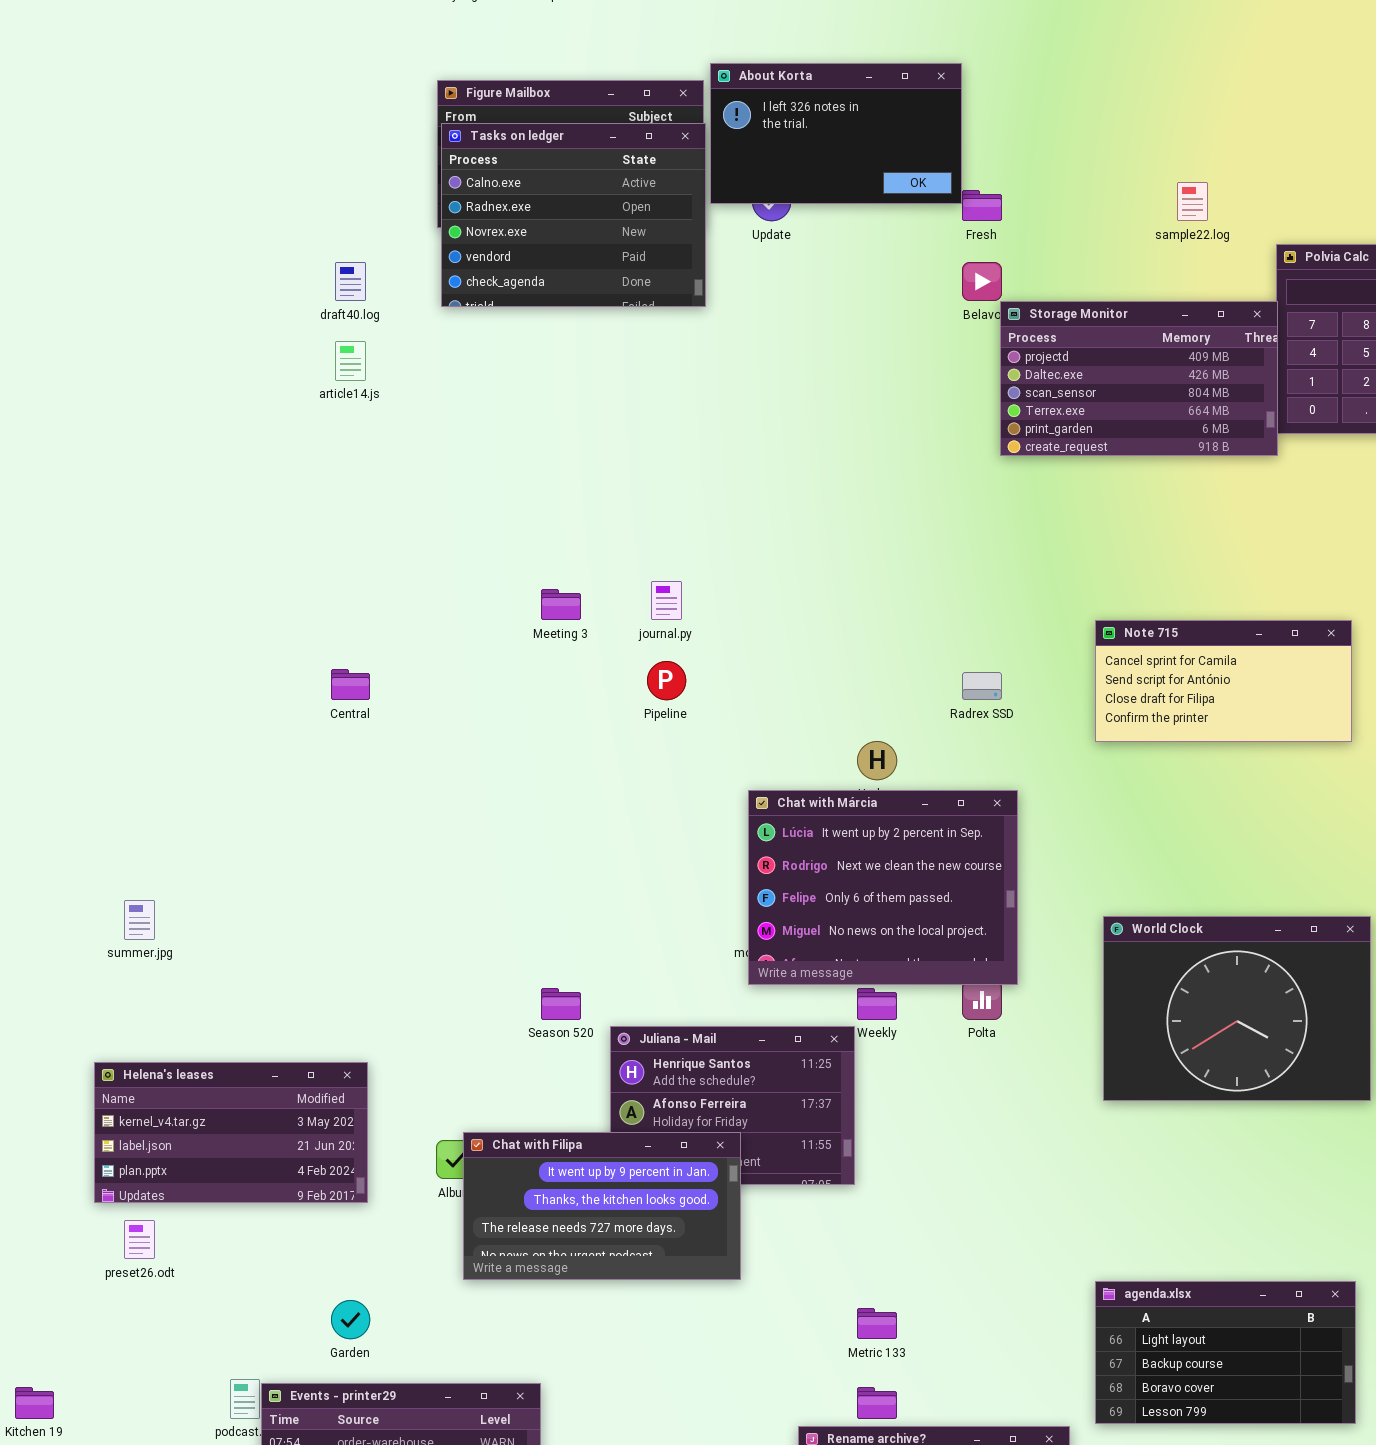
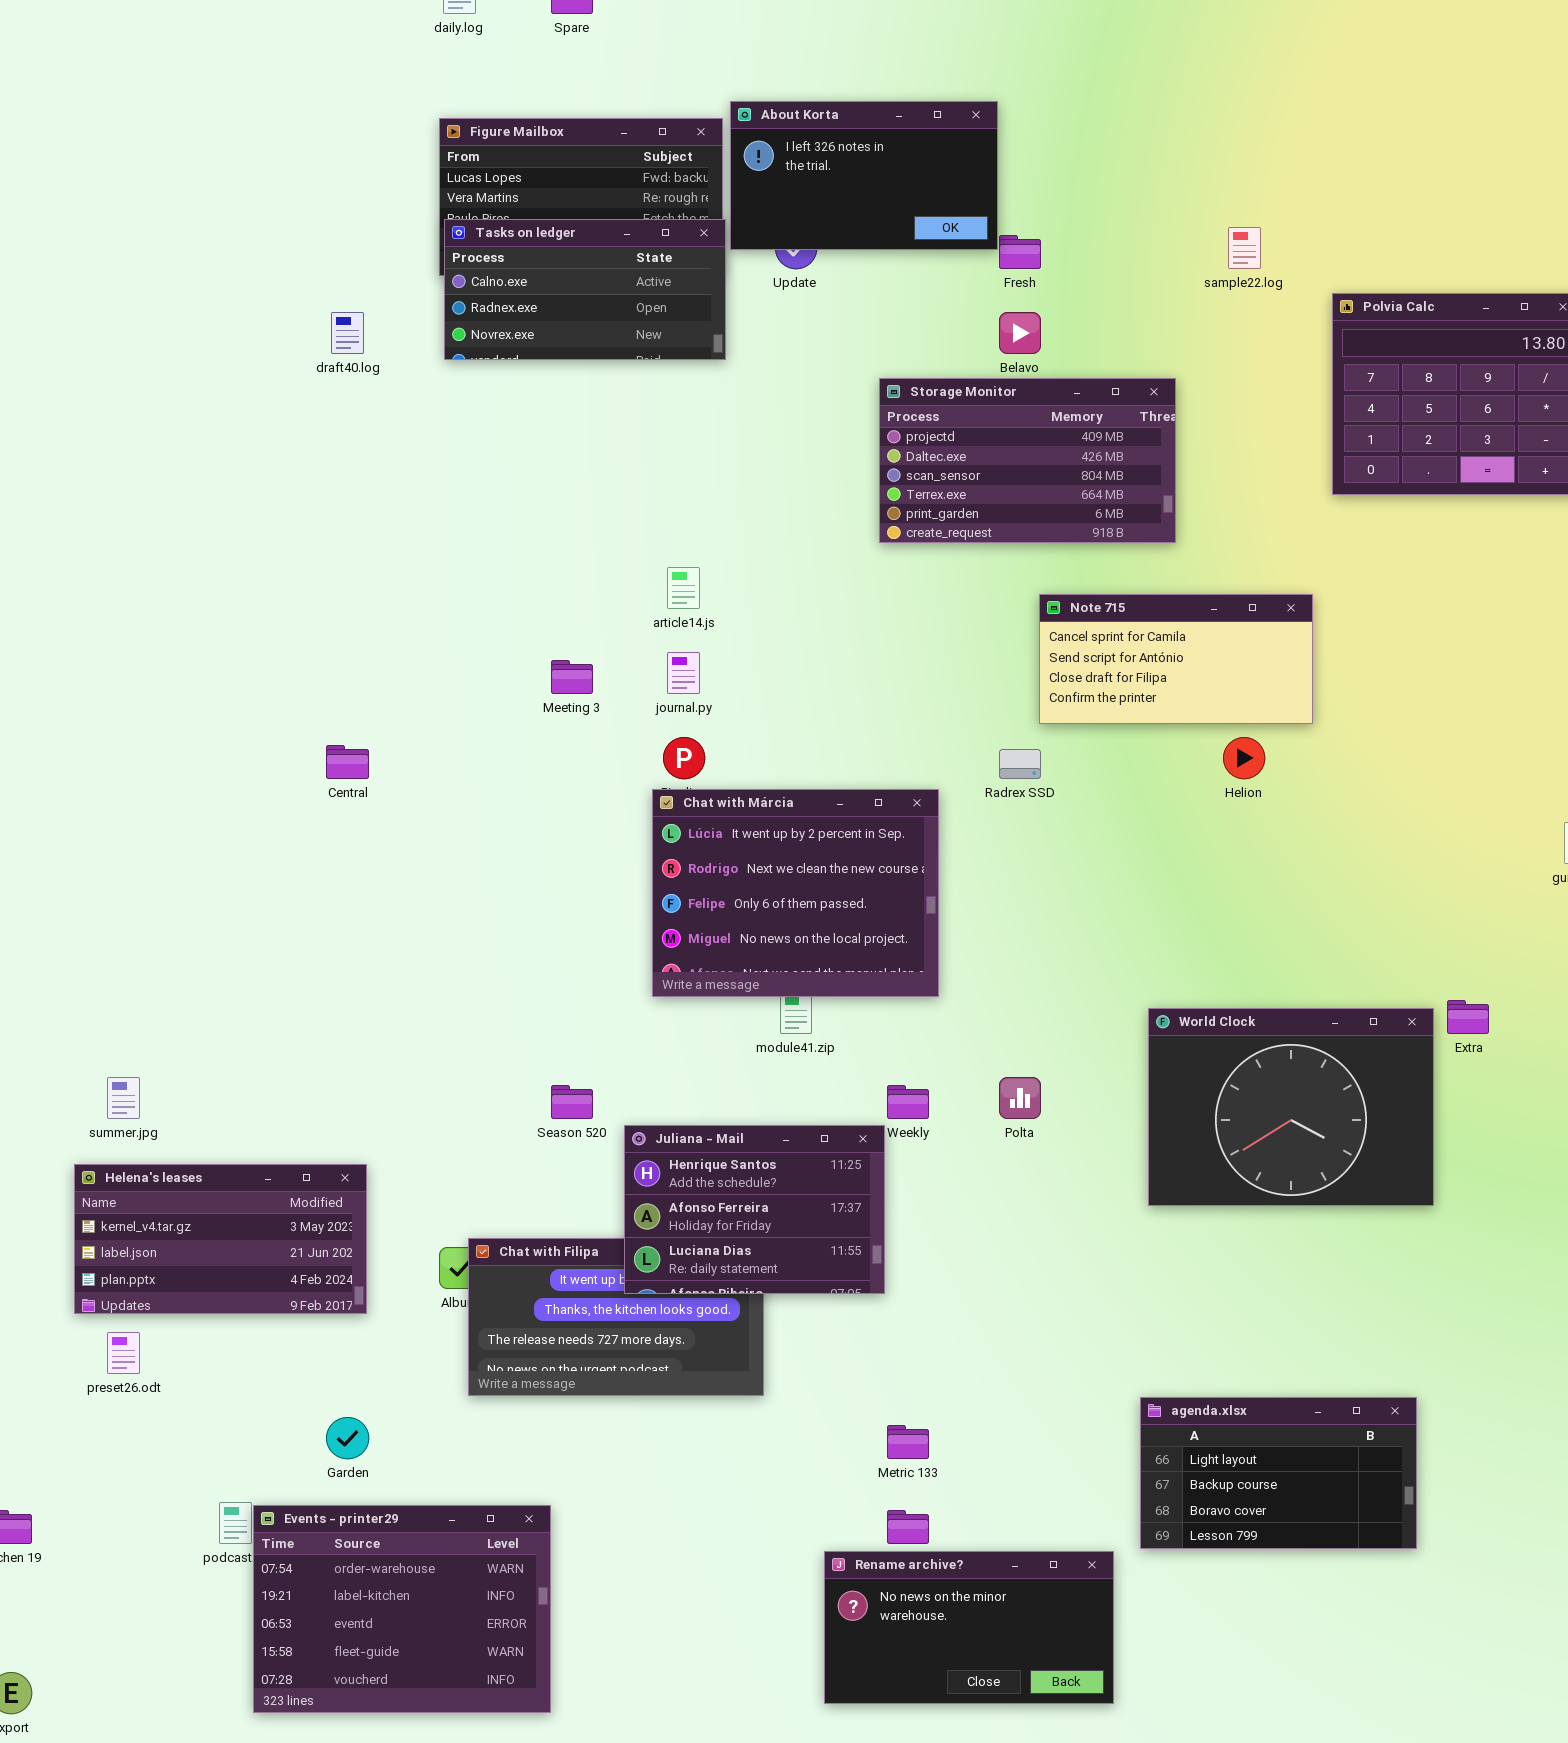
Tasks on ledger: [441,123,706,307] -> [444,219,726,360], resized
Storage Monitor: [1000,301,1278,456] -> [879,378,1176,543], moved
article14.js: [335,341,366,381] -> [667,567,700,609], moved
Note 715: [1095,620,1352,742] -> [1039,594,1313,724], moved
Chat with Márcia: [748,790,1018,985] -> [652,789,939,997], moved
summer.jpg: [124,900,155,940] -> [107,1077,140,1119], moved
Juliana - Mail: [610,1026,855,1185] -> [624,1125,885,1294], raised

